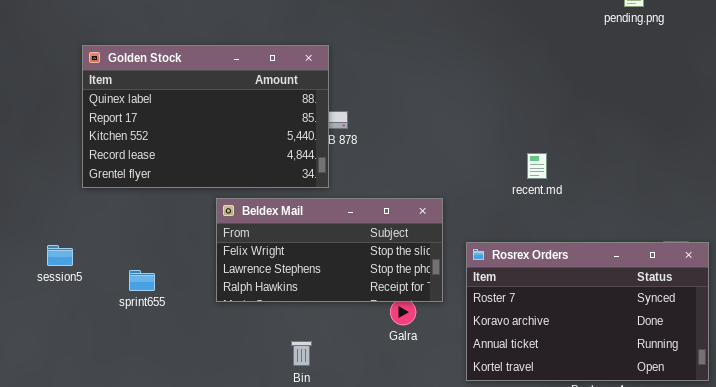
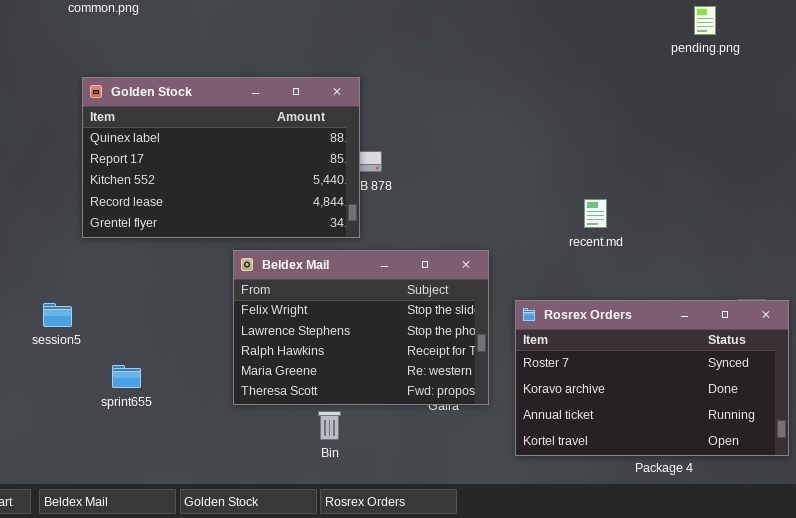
Beldex Mail: [216,198,443,302] -> [233,250,489,405], resized
sprint655: [129,270,155,291] -> [112,365,141,388], moved

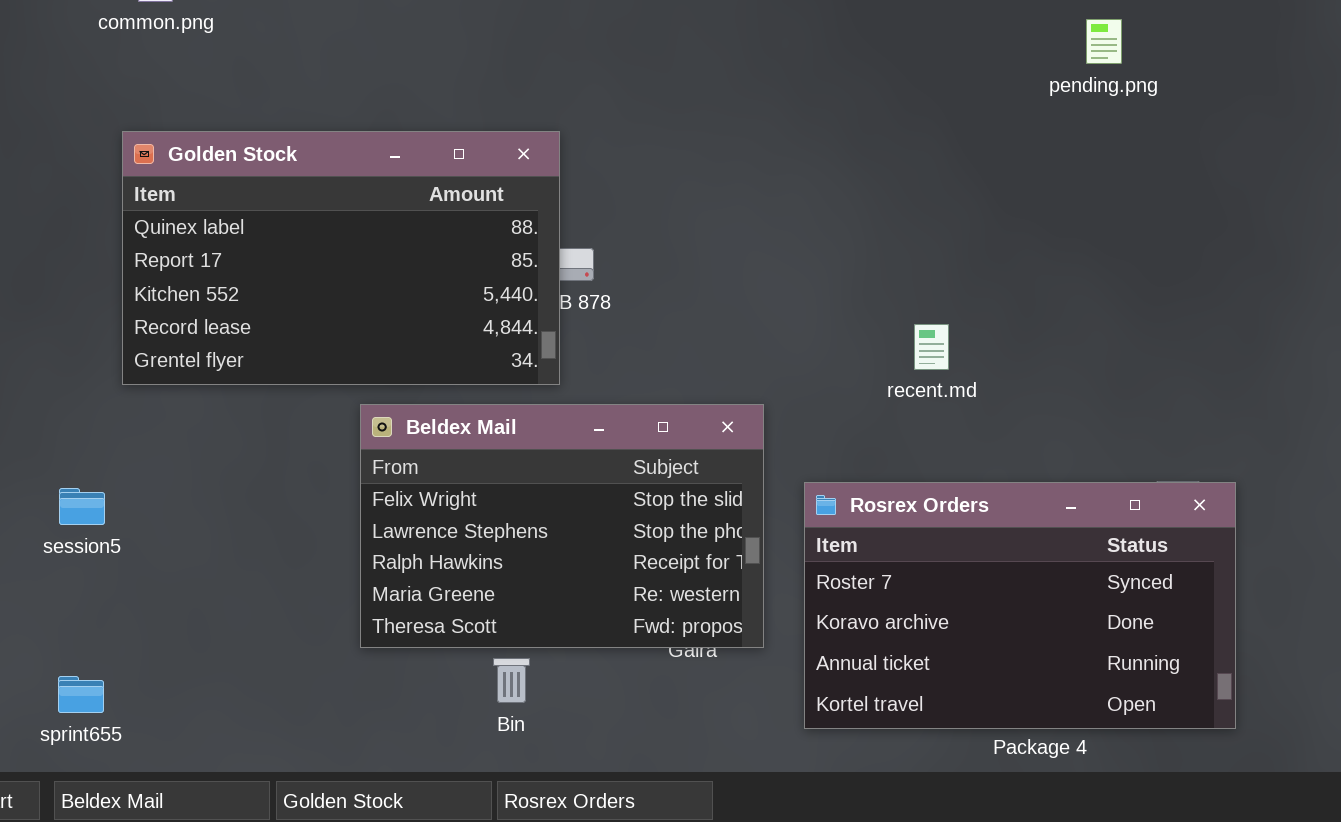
sprint655: [112,365,141,388] -> [58,676,104,713], moved

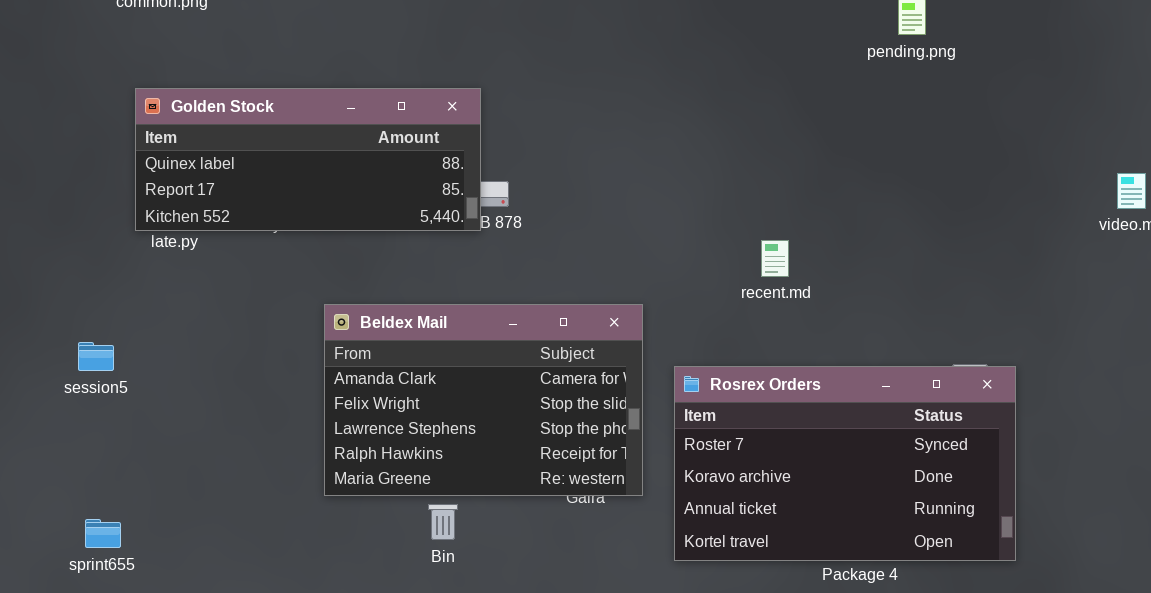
Golden Stock: [122,131,560,385] -> [135,88,481,231], resized
Beldex Mail: [360,404,764,648] -> [324,304,643,496], scrolled up 1 row
session5: [59,488,105,525] -> [78,342,114,371], moved

